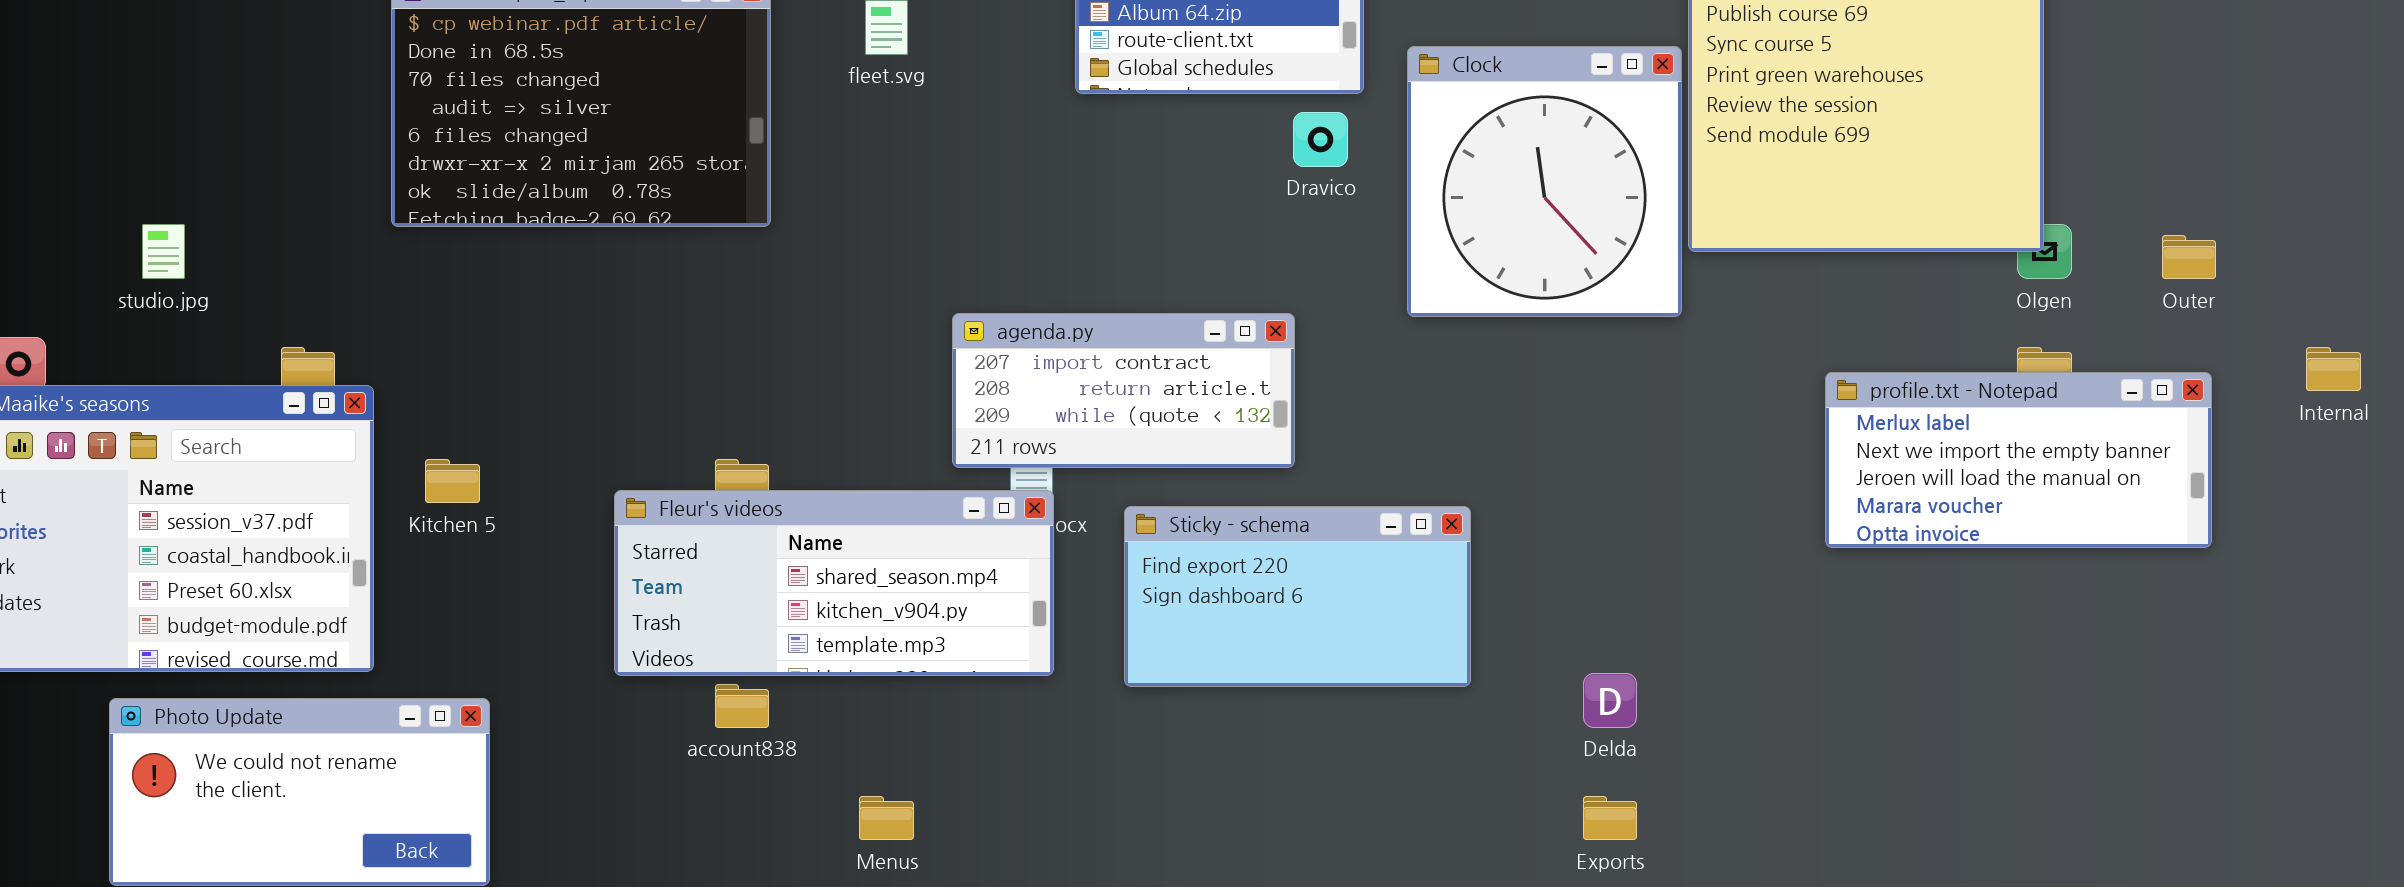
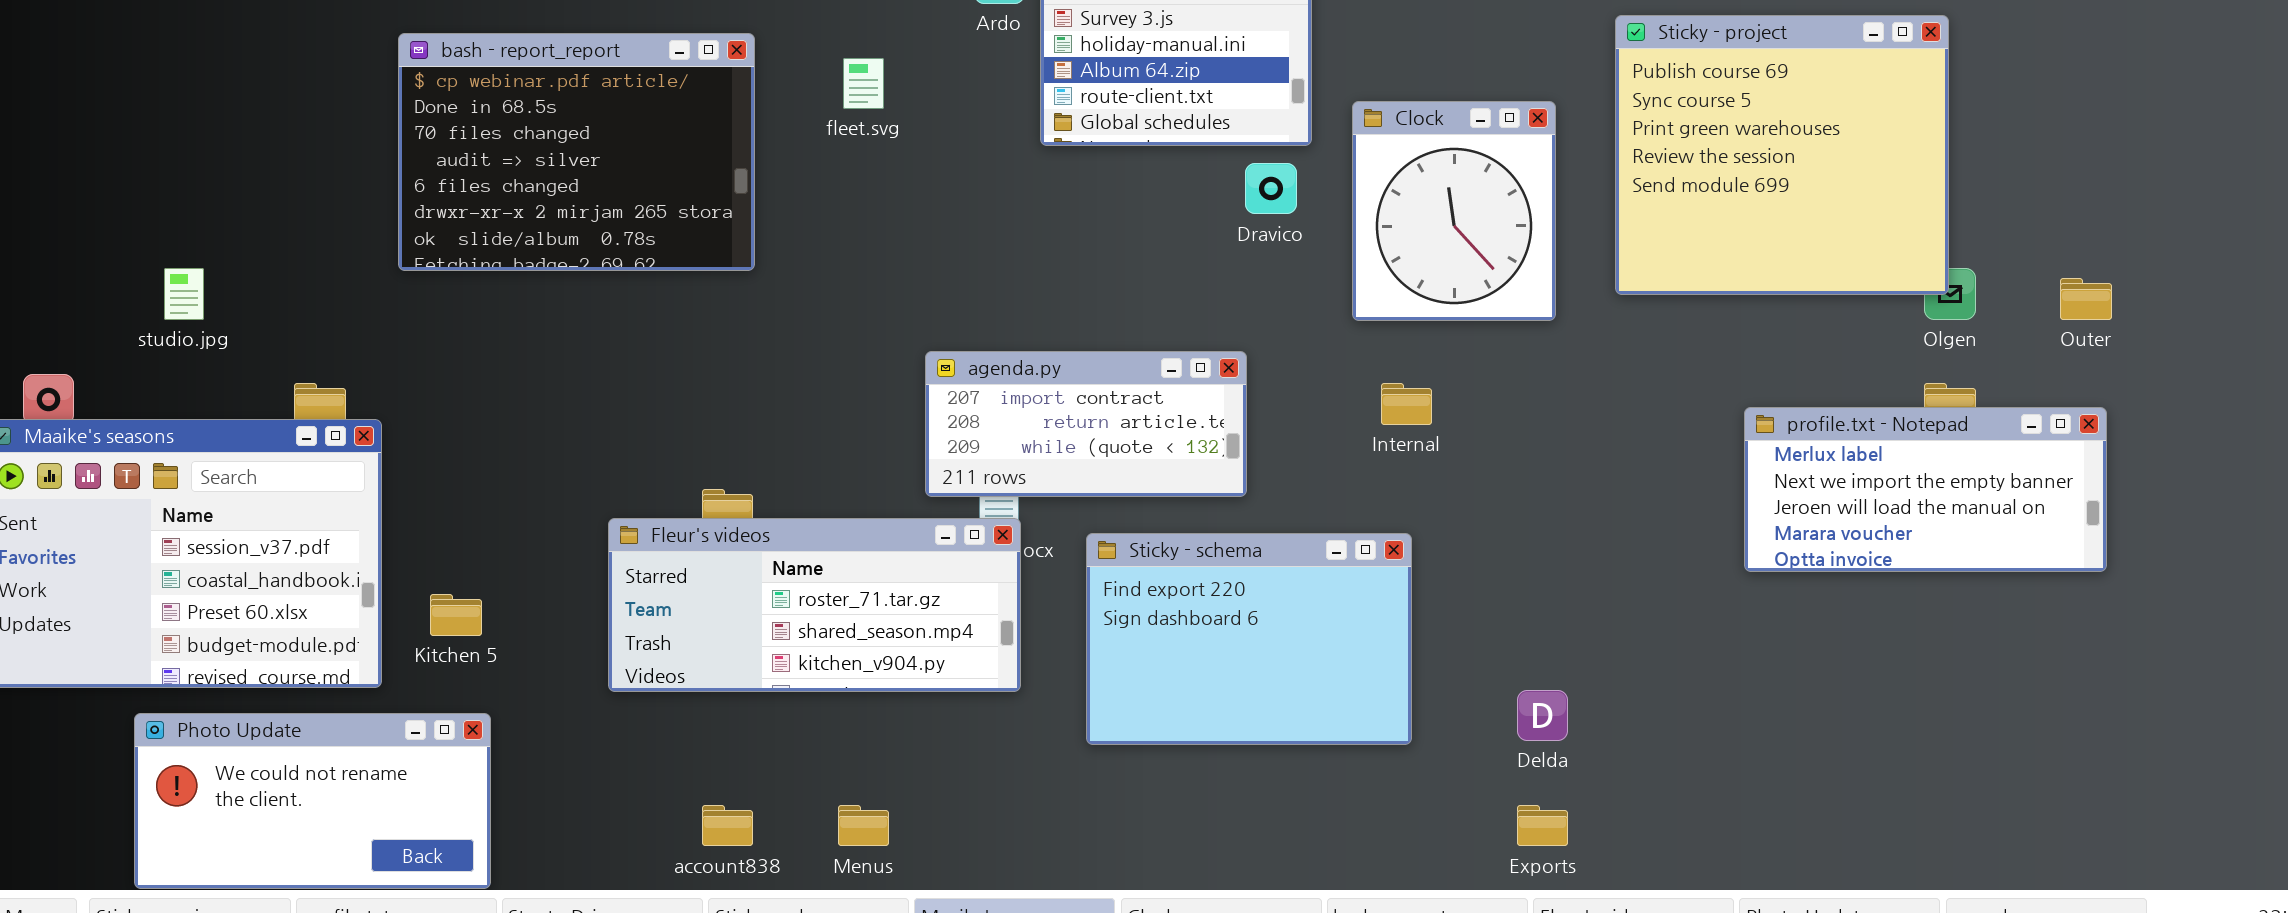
Clock: [1407,46,1682,317] -> [1352,101,1556,321], resized
Internal: [2306,347,2361,391] -> [1381,383,1432,425], moved
Kitchen 5: [425,459,480,503] -> [430,594,482,636], moved
Fleur's videos: [614,490,1054,676] -> [608,518,1021,692], scrolled up 1 row
Sticky - schema: [1124,506,1471,687] -> [1086,533,1412,745], resized
account838: [715,684,769,728] -> [702,805,753,846], moved

